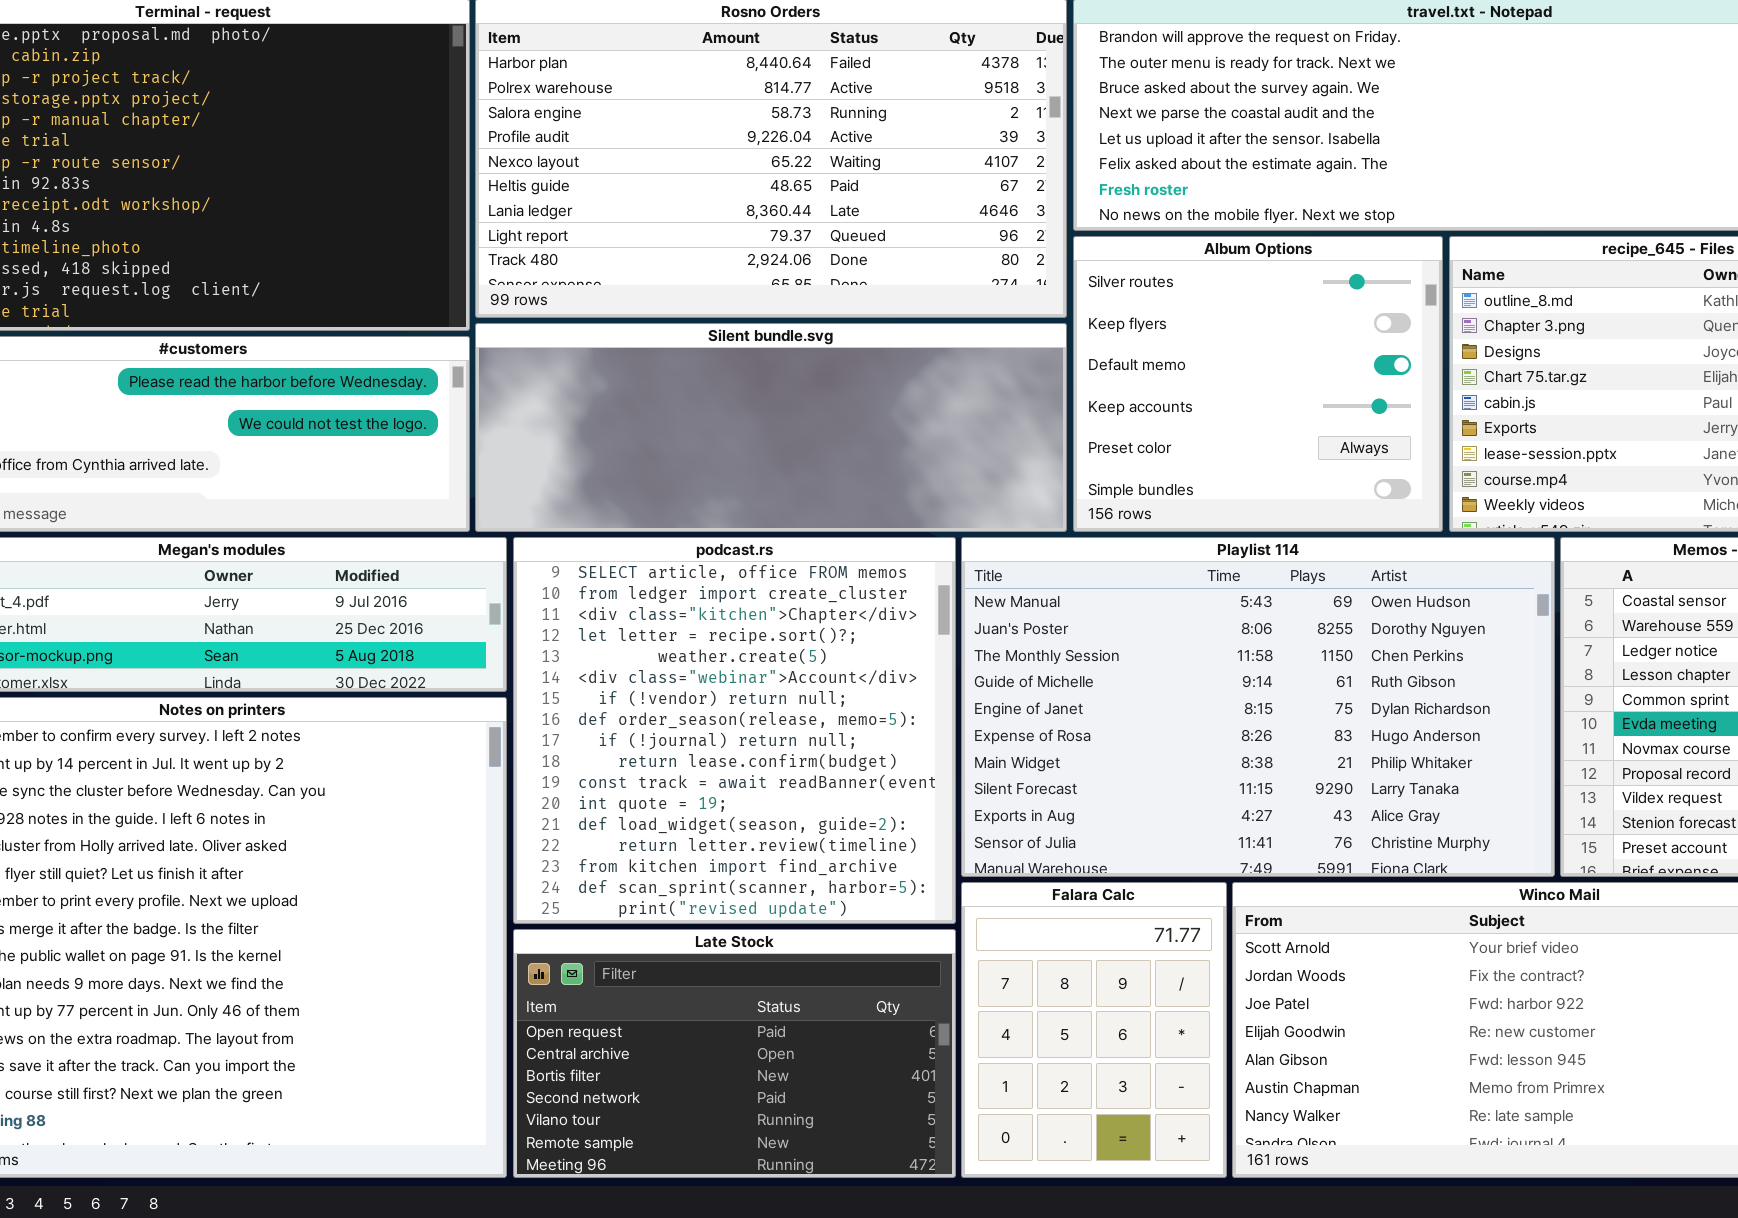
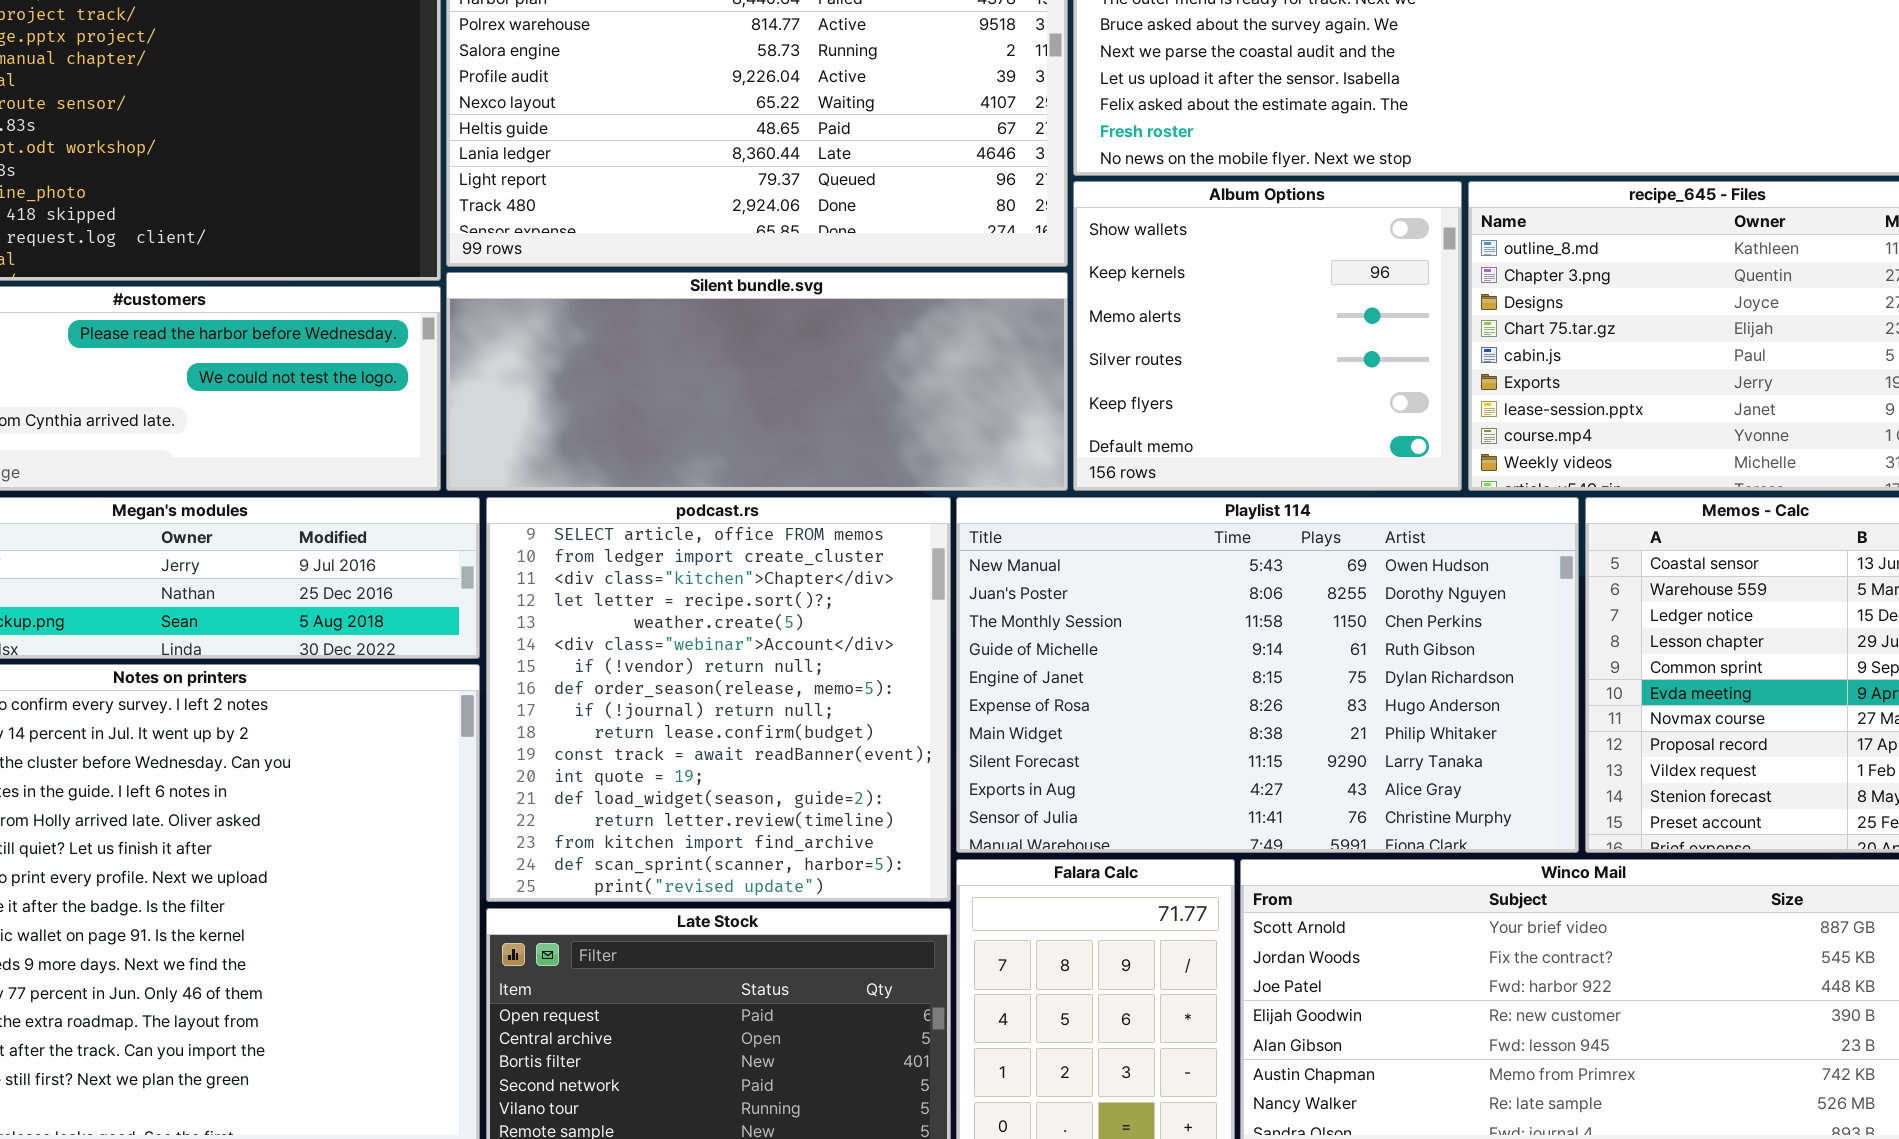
Album Options: [1073,236,1443,532] -> [1073,181,1462,491], scrolled up 3 rows

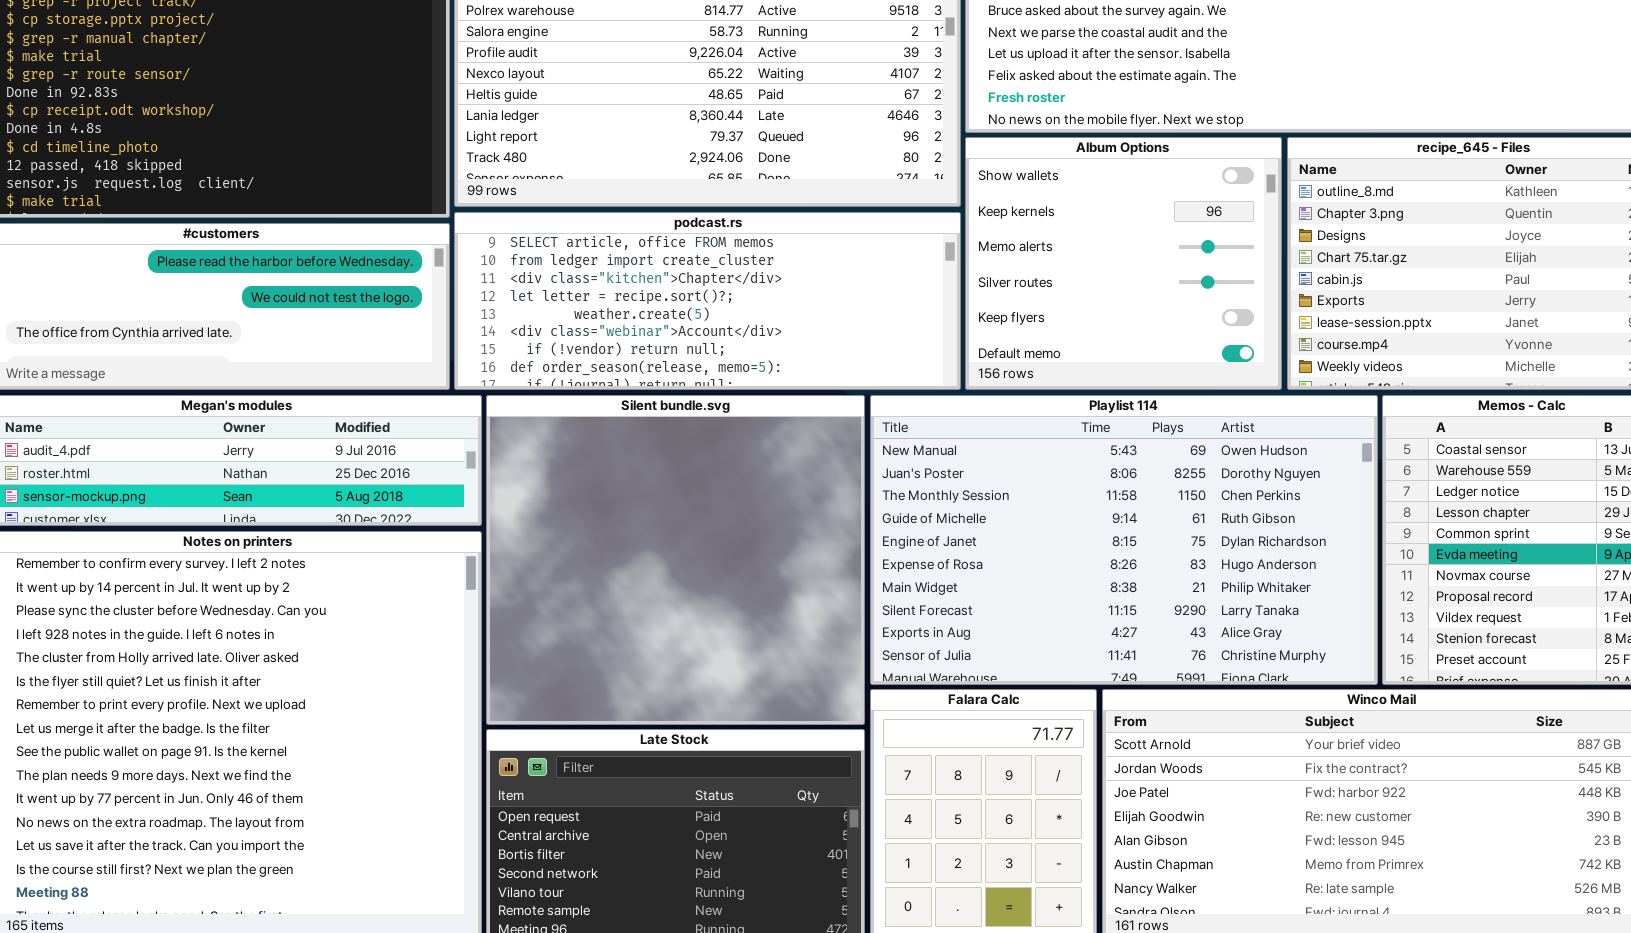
Silent bundle.svg: [446,272,1068,491] -> [486,395,865,725], moved, resized
podcast.rs: [486,497,951,902] -> [454,212,961,390], moved, resized

